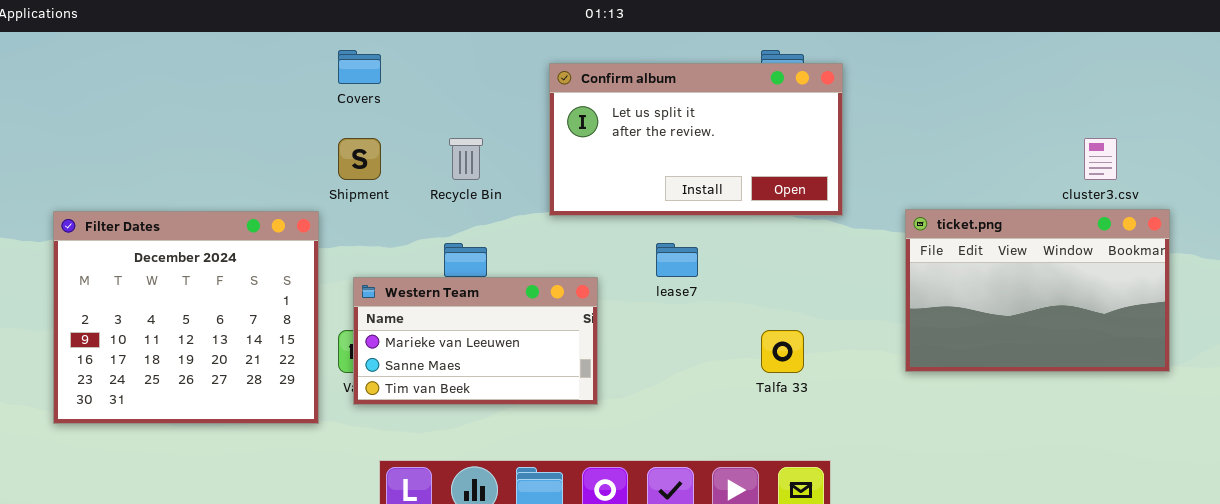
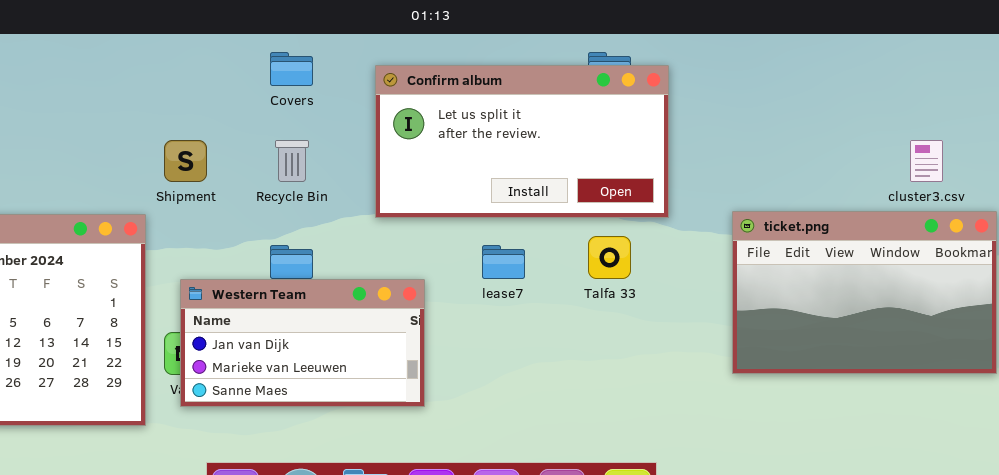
Covers: [338,50,381,84] -> [270,52,313,86], moved
Western Team: [353,277,598,405] -> [180,279,425,407], scrolled up 1 row
Talfa 33: [761,330,804,373] -> [588,236,631,279], moved

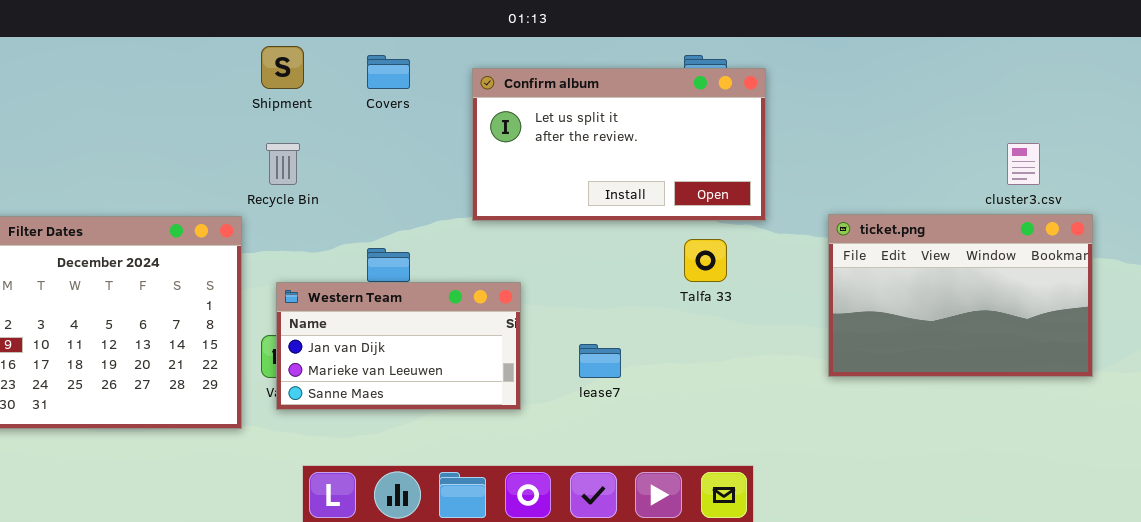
Shipment: [164,140,207,182] -> [261,46,304,89], moved
Recycle Bin: [275,140,309,182] -> [266,143,300,185], moved
lease7: [482,245,525,279] -> [579,344,621,378], moved

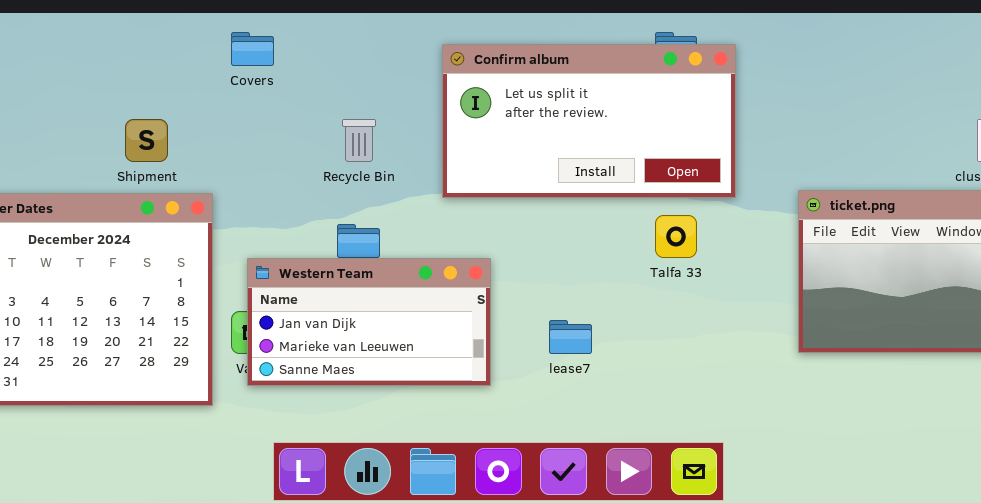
Shipment: [261,46,304,89] -> [125,119,168,162], moved
Covers: [367,55,410,89] -> [231,32,274,66], moved
Recycle Bin: [266,143,300,185] -> [342,119,376,162], moved

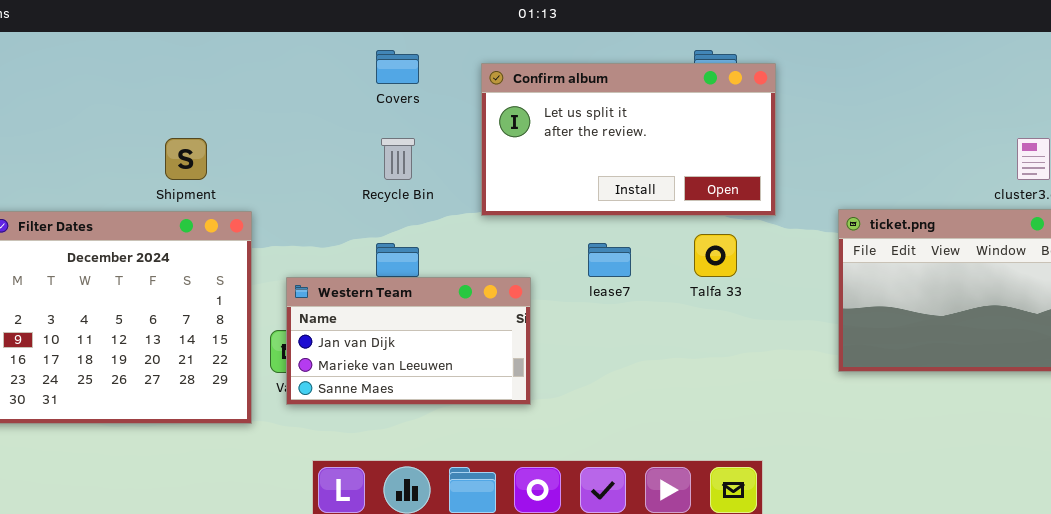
Covers: [231,32,274,66] -> [376,50,419,84], moved
lease7: [549,320,592,354] -> [588,243,631,277], moved

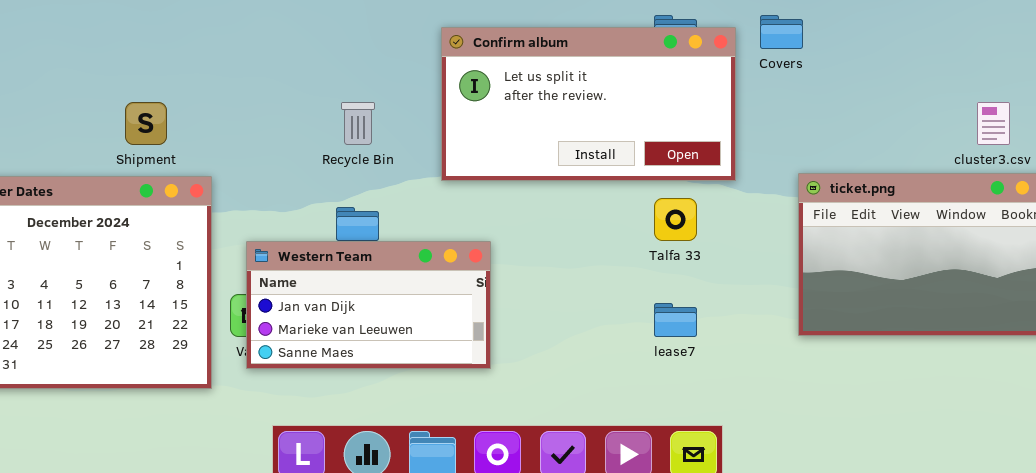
Covers: [376,50,419,84] -> [760,15,803,49], moved
lease7: [588,243,631,277] -> [654,303,697,337], moved

